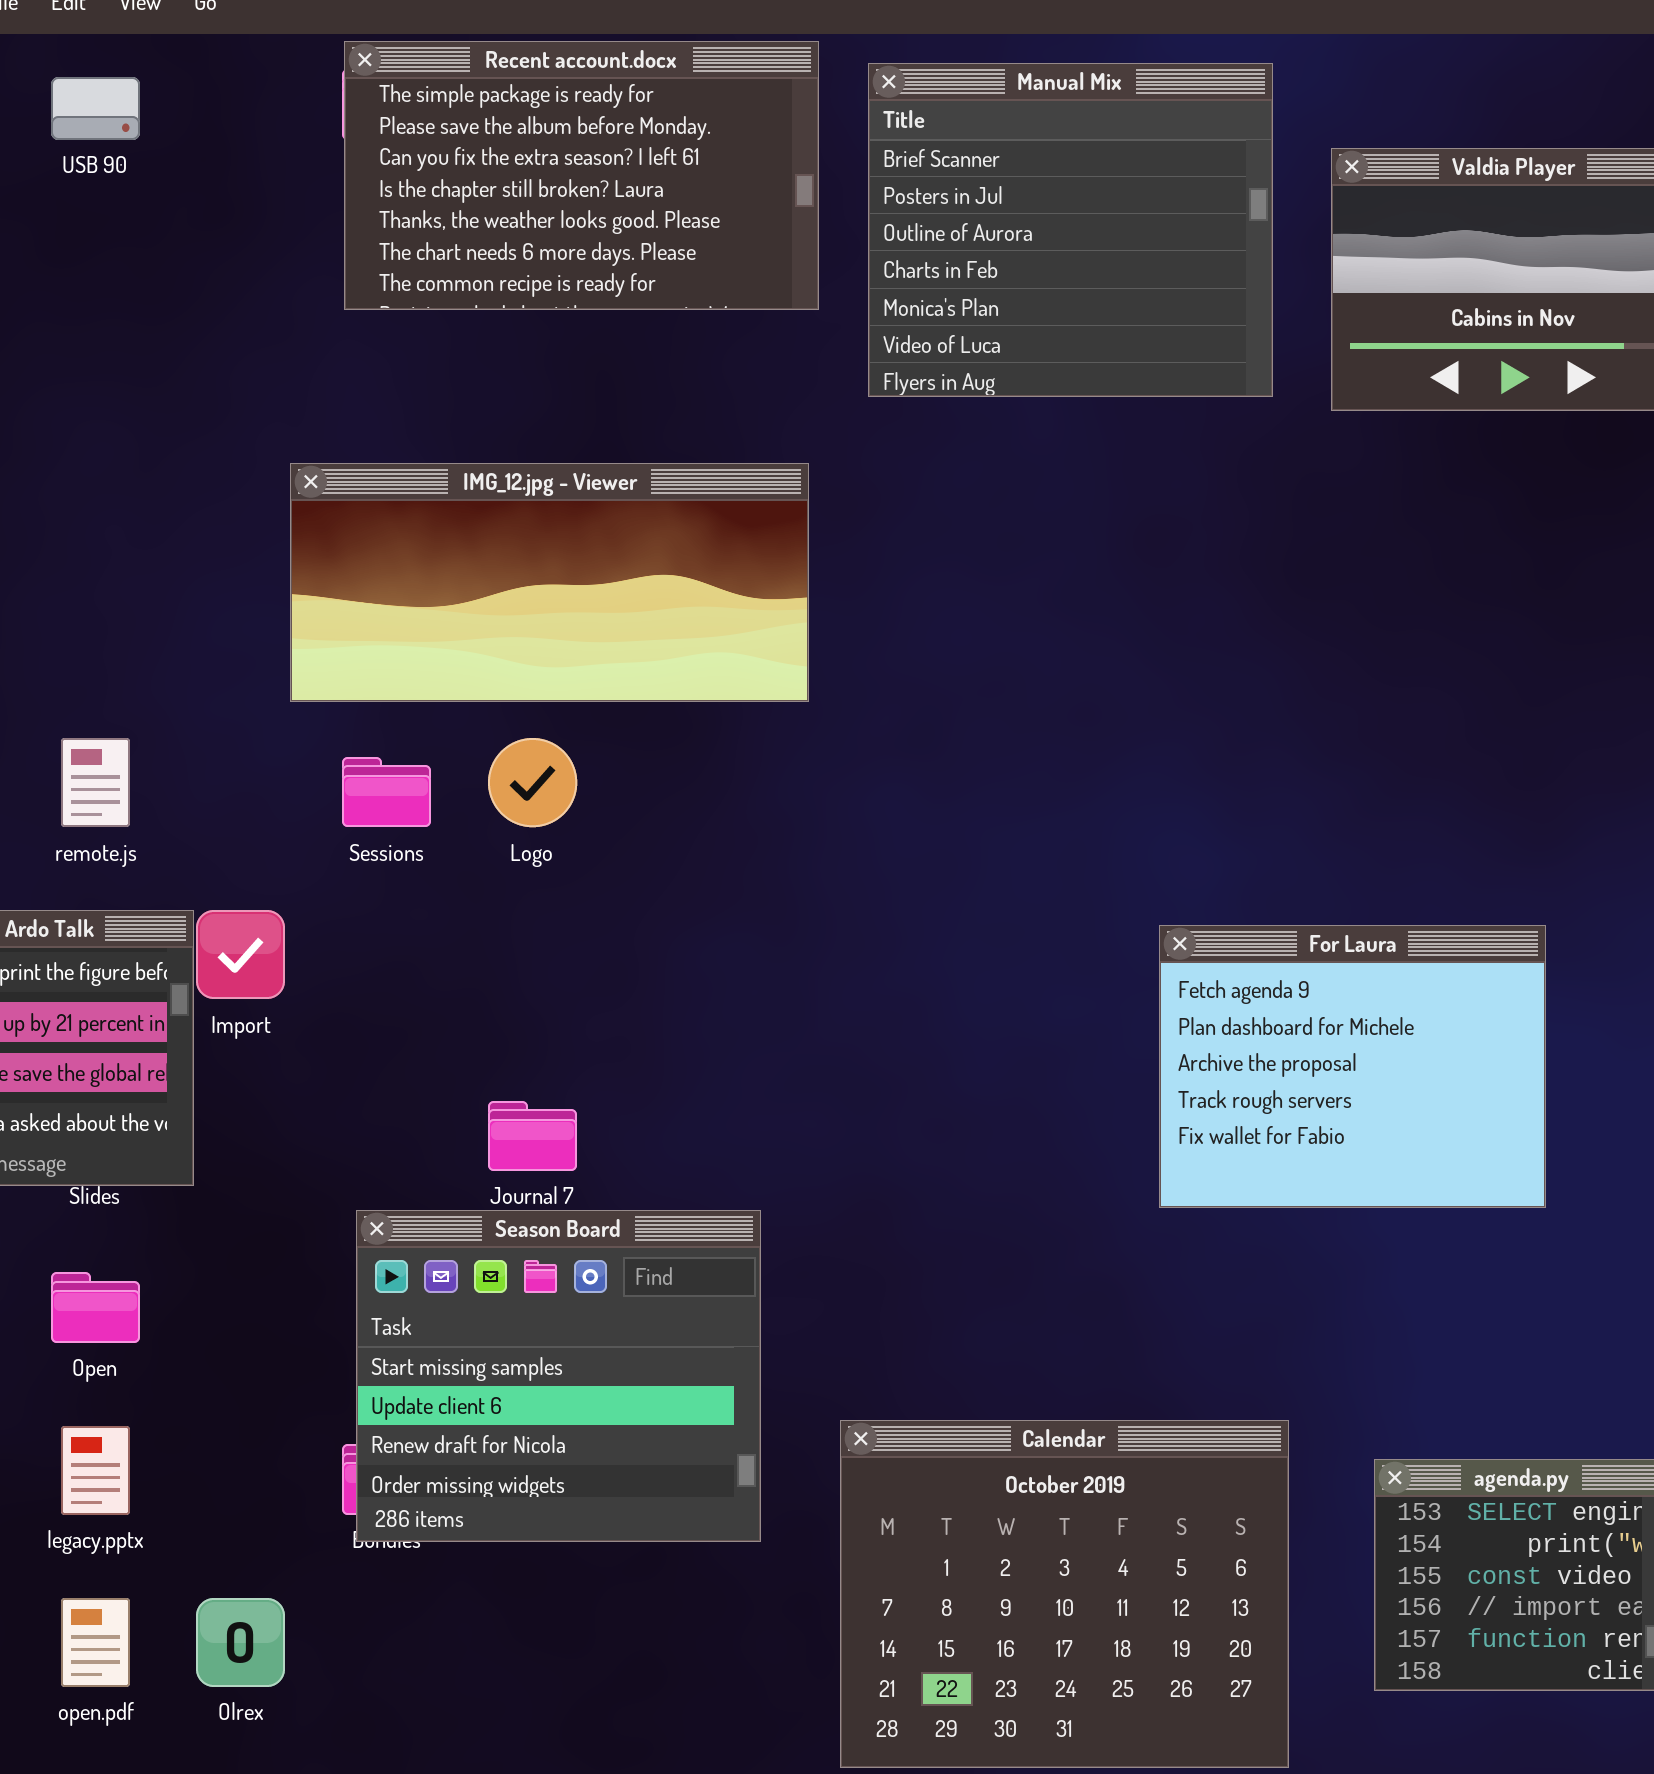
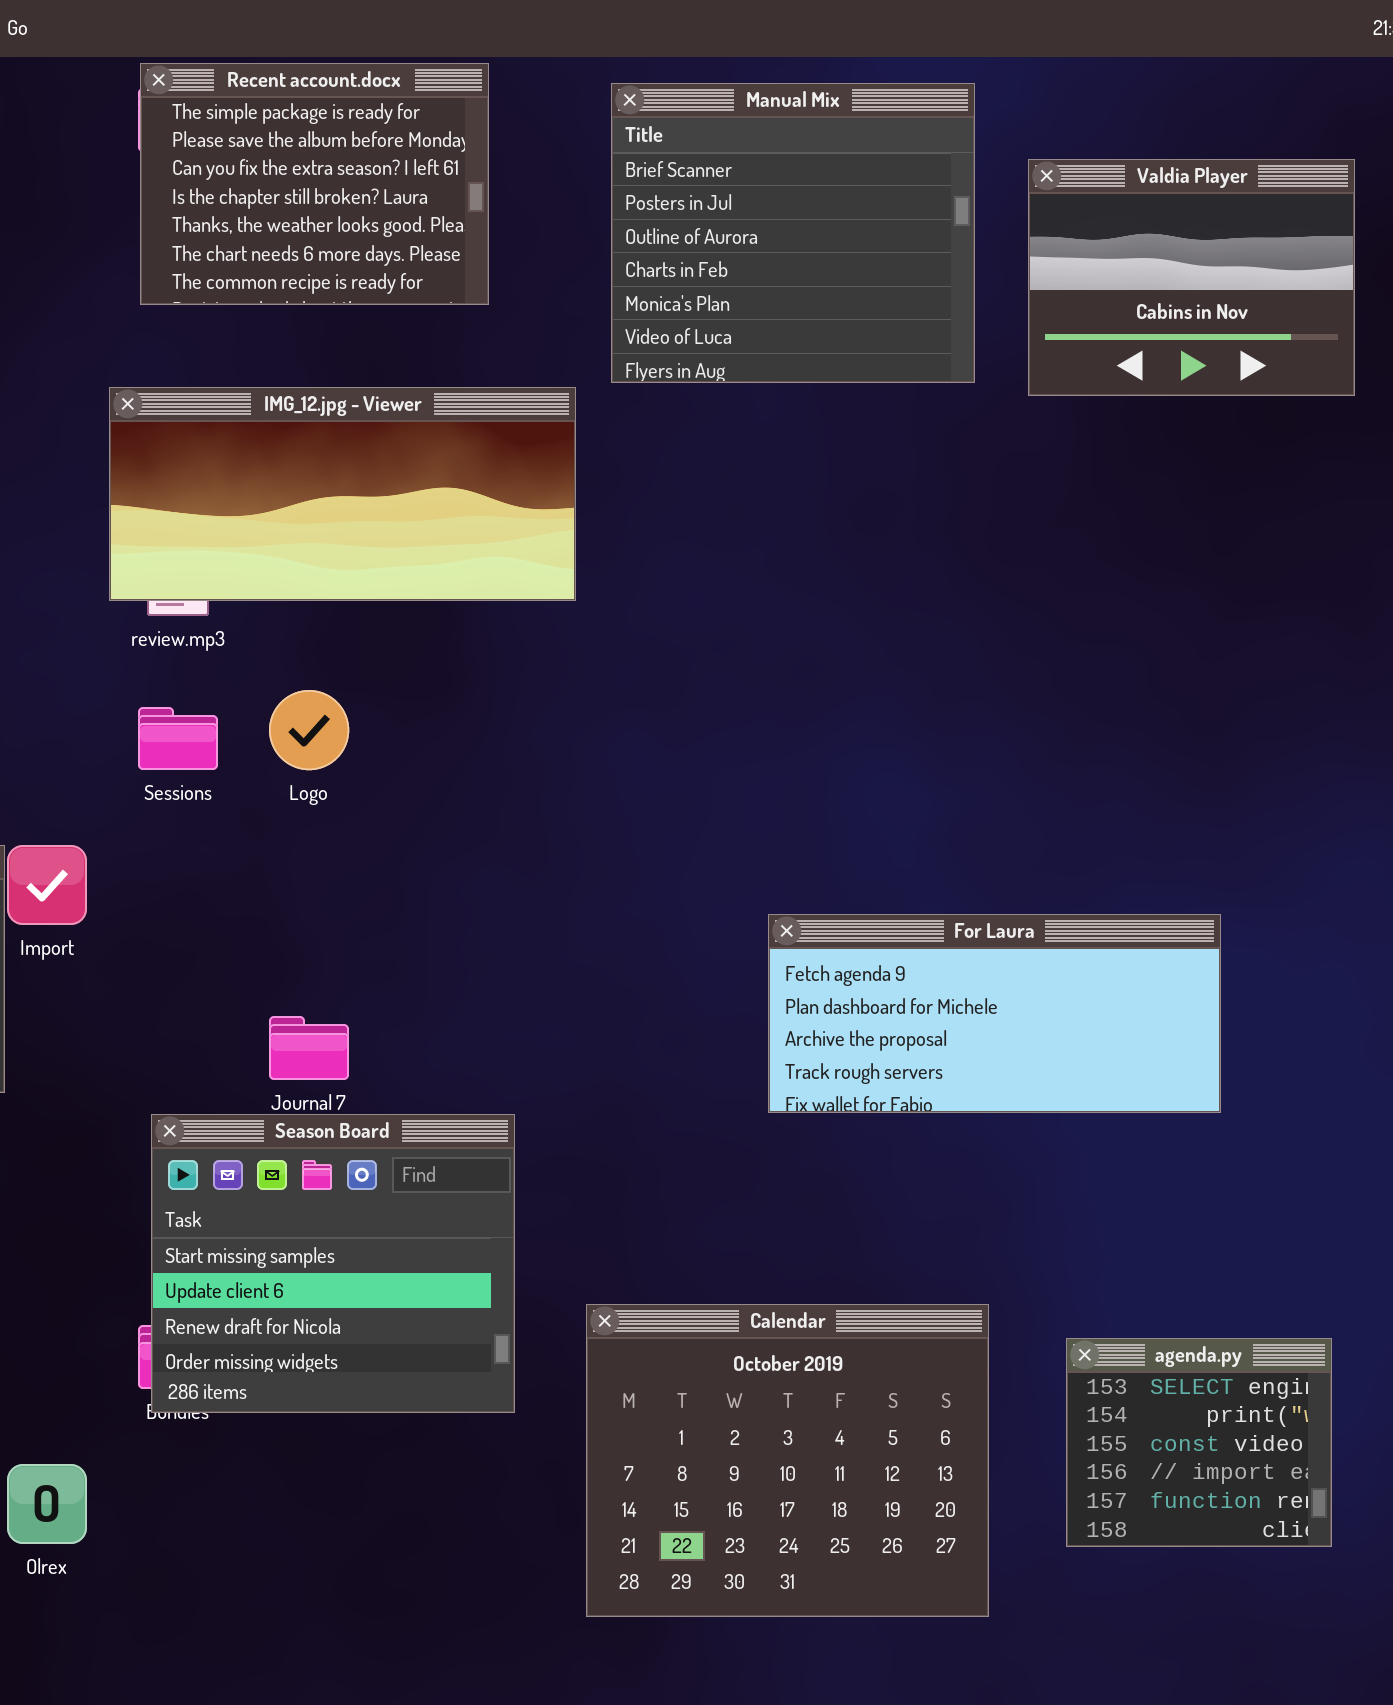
Recent account.docx: [344,41,819,310] -> [140,63,489,305], resized
IMG_12.jpg - Viewer: [290,463,809,702] -> [109,387,576,601], moved
For Laura: [1159,925,1546,1208] -> [768,914,1221,1113], resized

